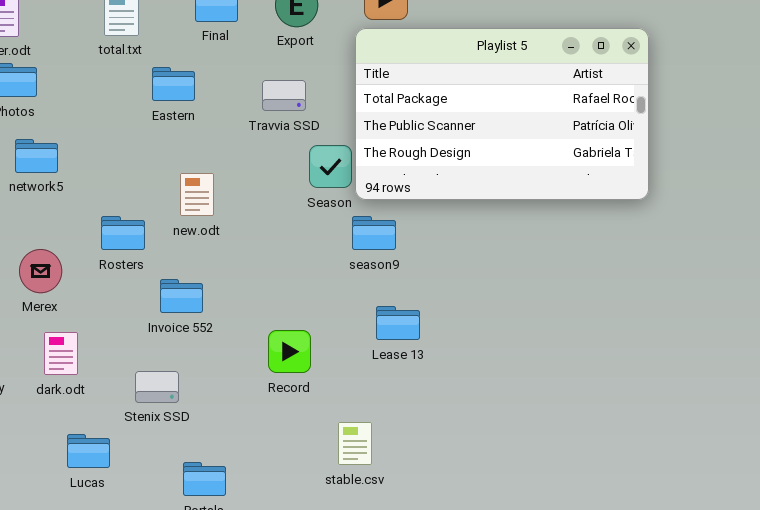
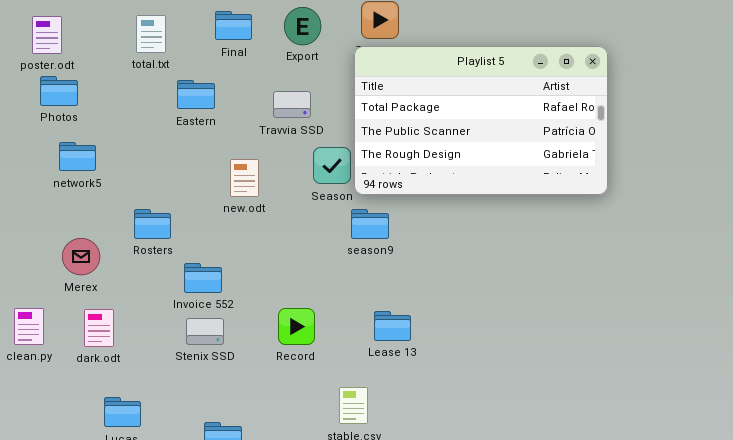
new.odt: [180,173,214,216] -> [230,159,259,197], moved
Lease 13: [376,306,420,340] -> [374,311,411,341], moved
Stenix SSD: [135,371,179,403] -> [186,318,224,345], moved

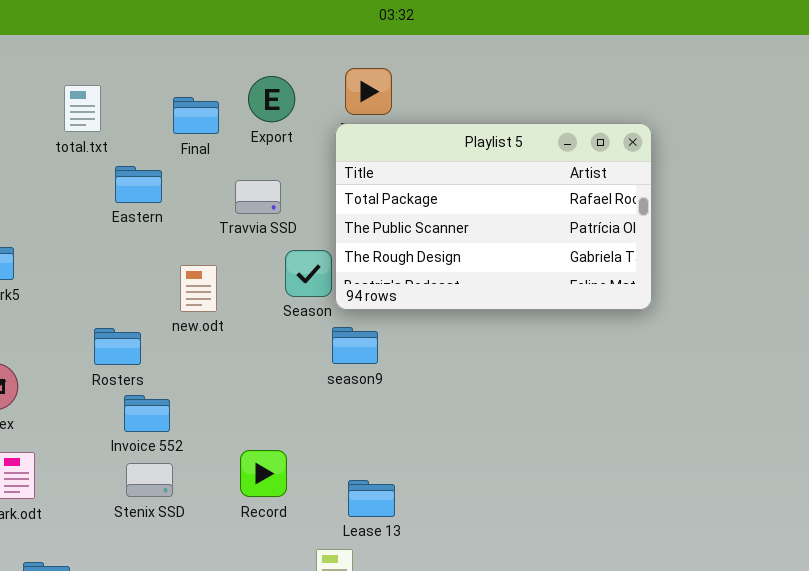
Final: [215,11,252,40] -> [173,97,219,134], moved
Rosters: [134,209,171,239] -> [94,328,141,365], moved
Lease 13: [374,311,411,341] -> [348,480,395,517], moved

